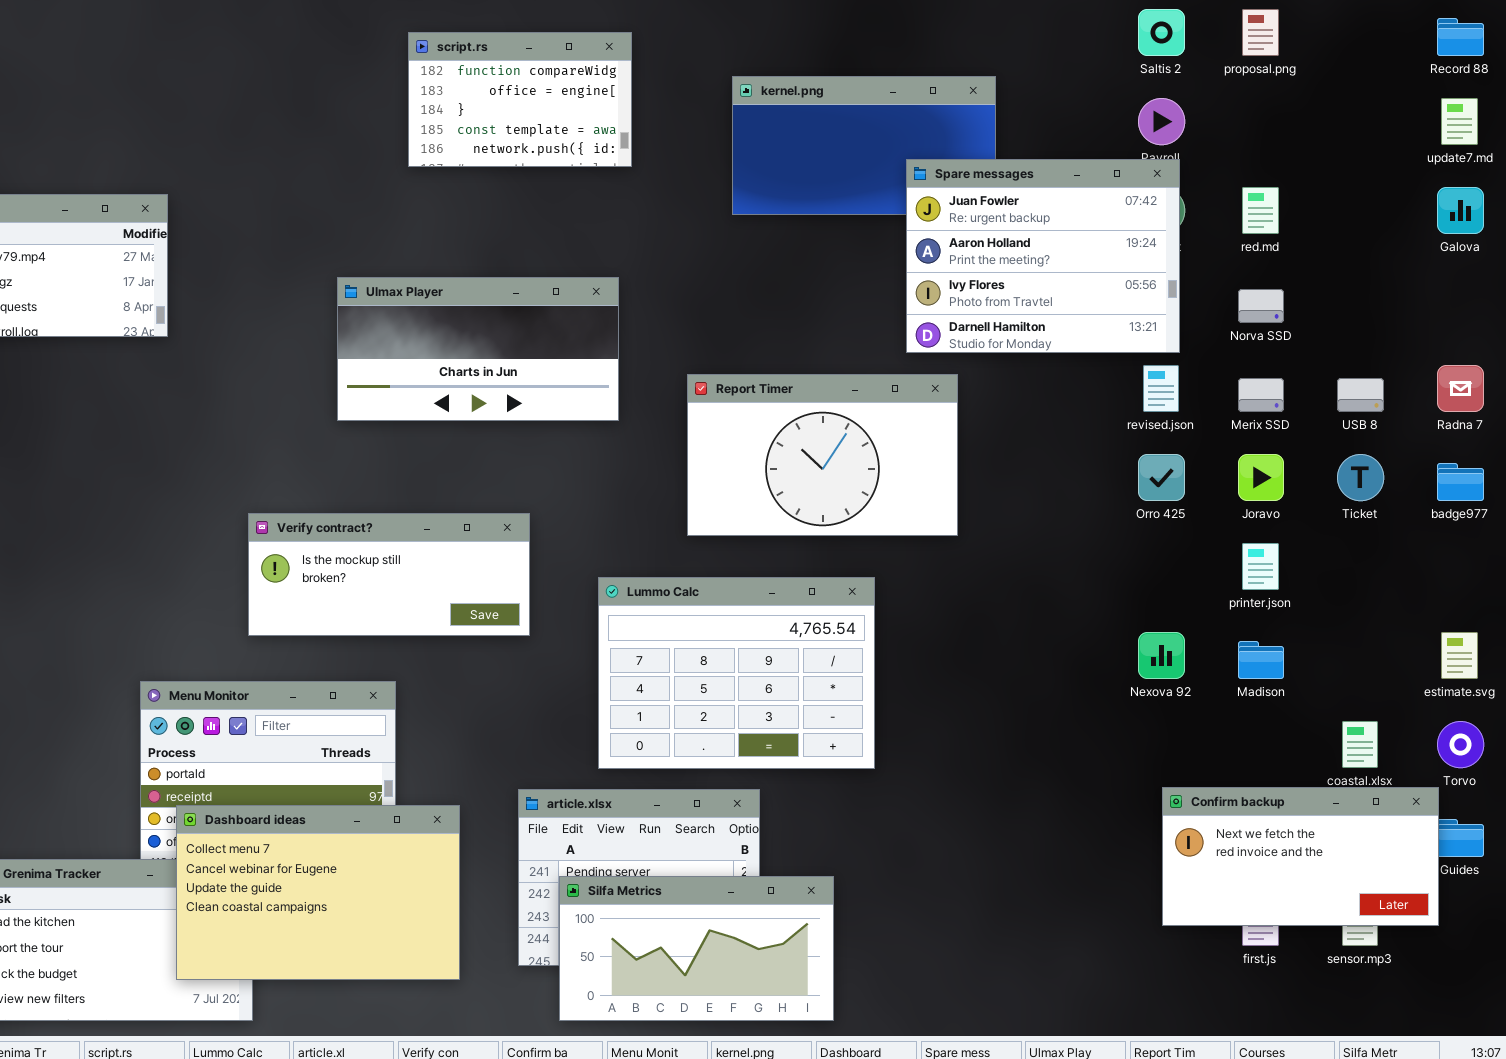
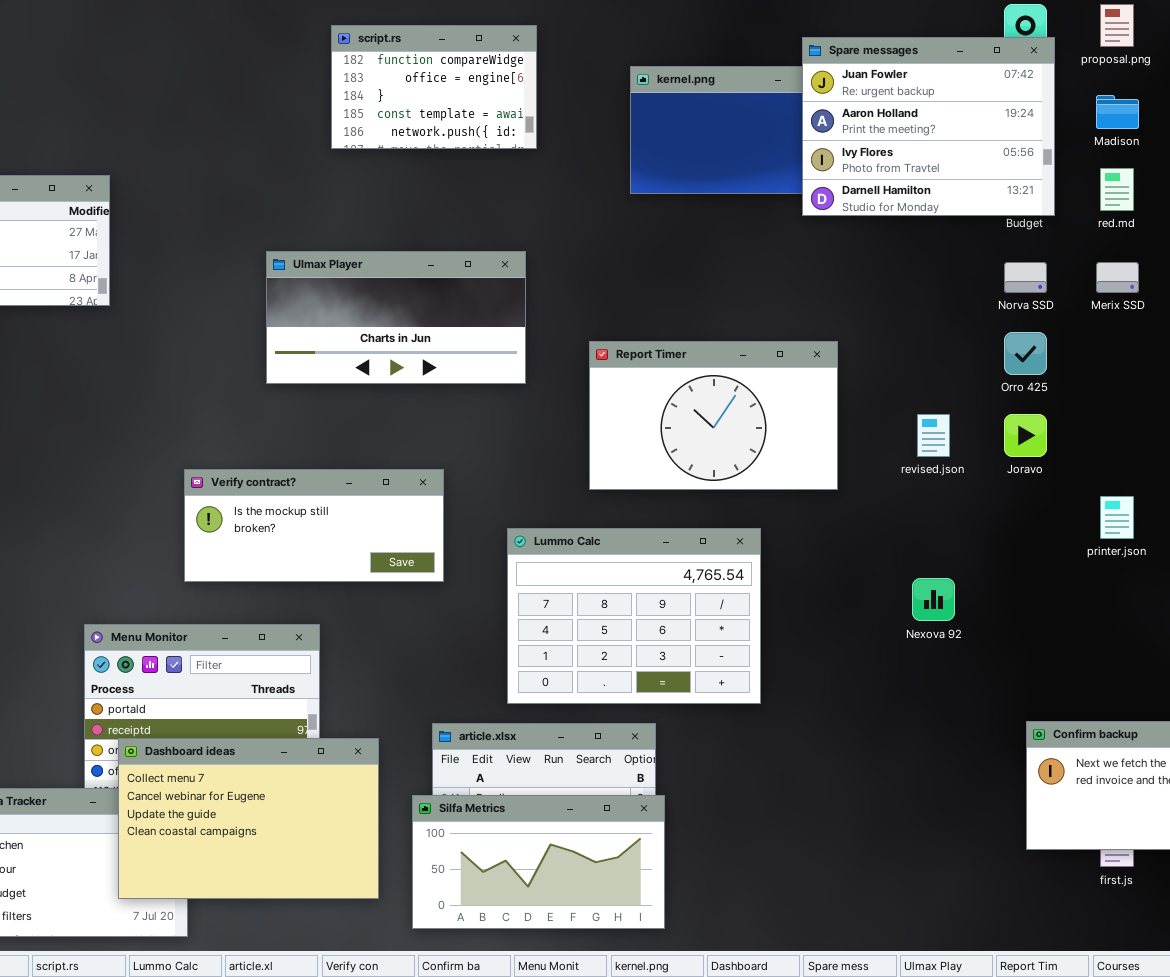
Spare messages: [906,159,1180,353] -> [802,37,1055,216], moved
Norva SSD: [1238,289,1284,323] -> [1004,262,1047,293], moved
revised.json: [1143,365,1179,412] -> [917,414,950,457], moved
Merix SSD: [1238,378,1284,412] -> [1096,262,1139,293], moved
Orro 425: [1138,454,1185,501] -> [1004,332,1047,375], moved
Joravo: [1238,454,1284,501] -> [1004,414,1047,457], moved
Nexova 92: [1138,632,1185,679] -> [912,578,955,621], moved
Madison: [1238,641,1284,679] -> [1096,95,1139,129], moved
Silfa Metrics: [559,876,834,1021] -> [412,795,665,929], moved

